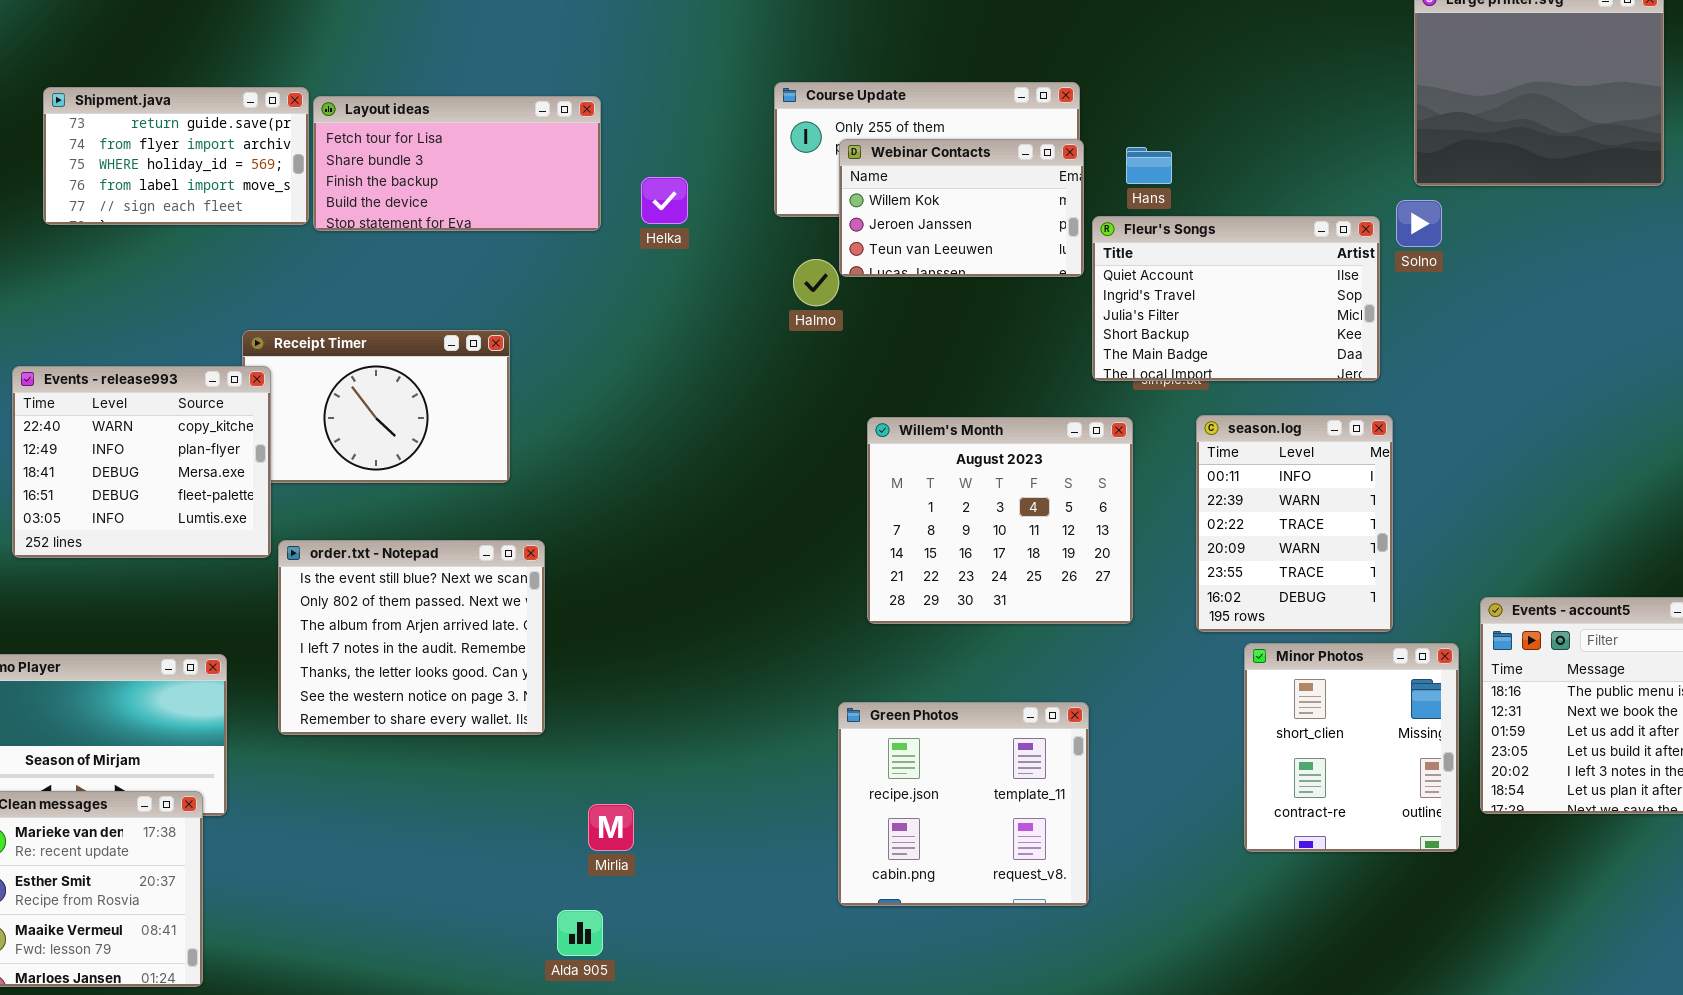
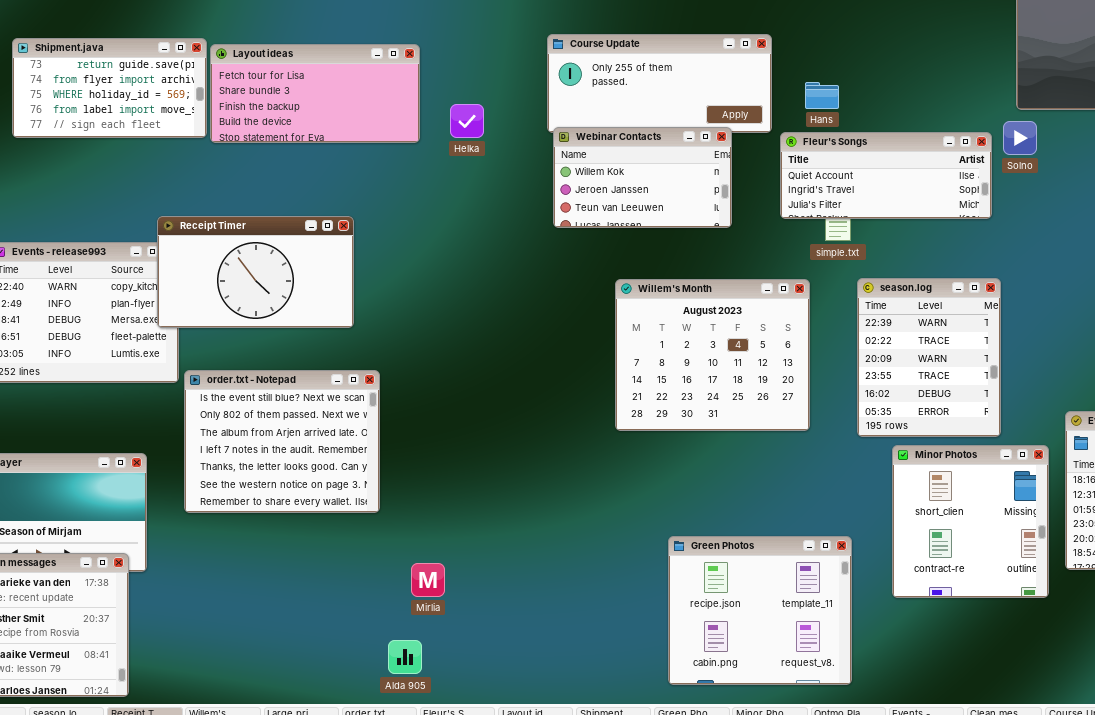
Webinar Contacts: [839,139,1084,277] -> [553,127,732,228], moved
Fleur's Songs: [1092,216,1380,381] -> [780,132,992,219], resized
Receipt Timer: [242,330,510,483] -> [157,216,354,328], raised
season.log: [1196,415,1393,632] -> [857,278,1001,437], scrolled down 1 row
Green Photos: [838,702,1089,906] -> [668,536,852,685], moved

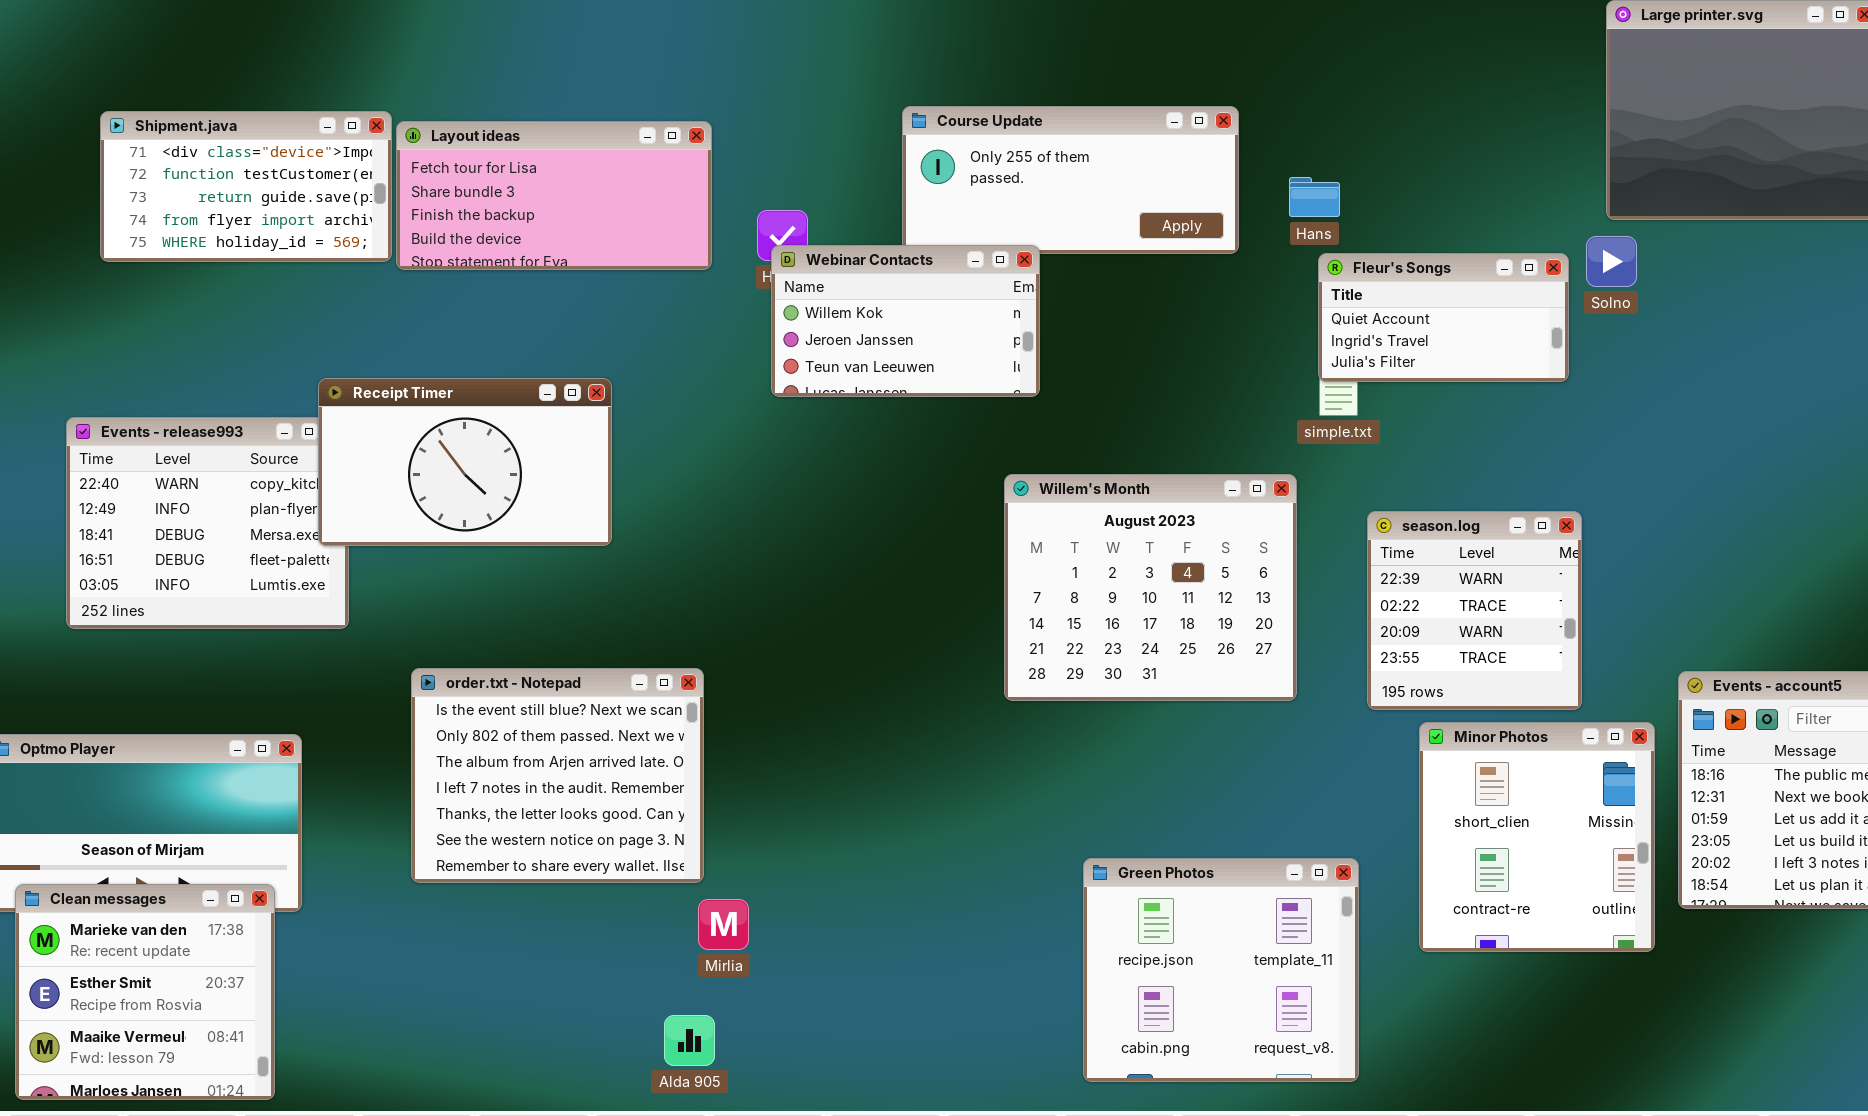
Shipment.java: [12,38,207,138] -> [100,111,392,262], scrolled up 2 rows
Webinar Contacts: [553,127,732,228] -> [771,245,1040,397], moved
Fleur's Songs: [780,132,992,219] -> [1318,253,1569,382], resized
season.log: [857,278,1001,437] -> [1367,511,1582,710], resized
order.txt - Notepad: [184,370,380,513] -> [411,668,704,883], moved

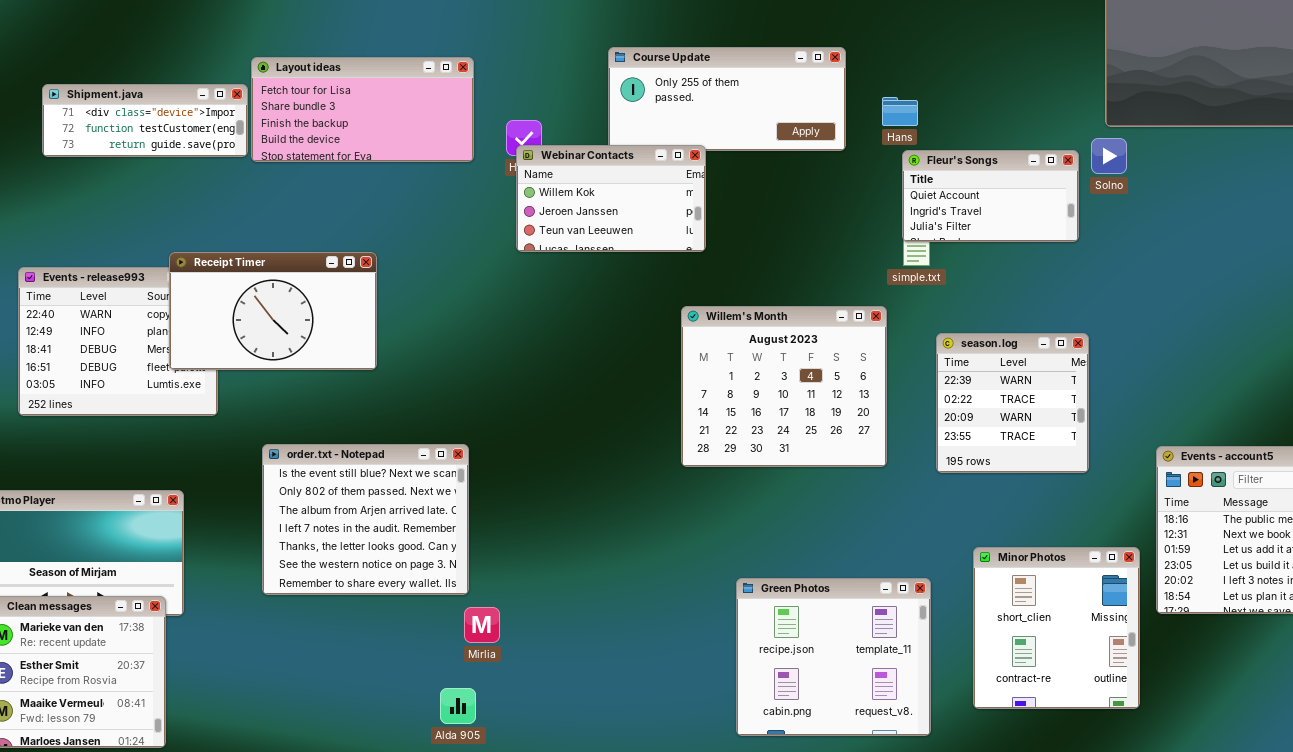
Shipment.java: [100,111,392,262] -> [42,84,248,157], resized
Receipt Timer: [318,378,612,546] -> [169,252,377,370], moved
Minor Photos: [1419,722,1655,952] -> [973,547,1140,709], moved

